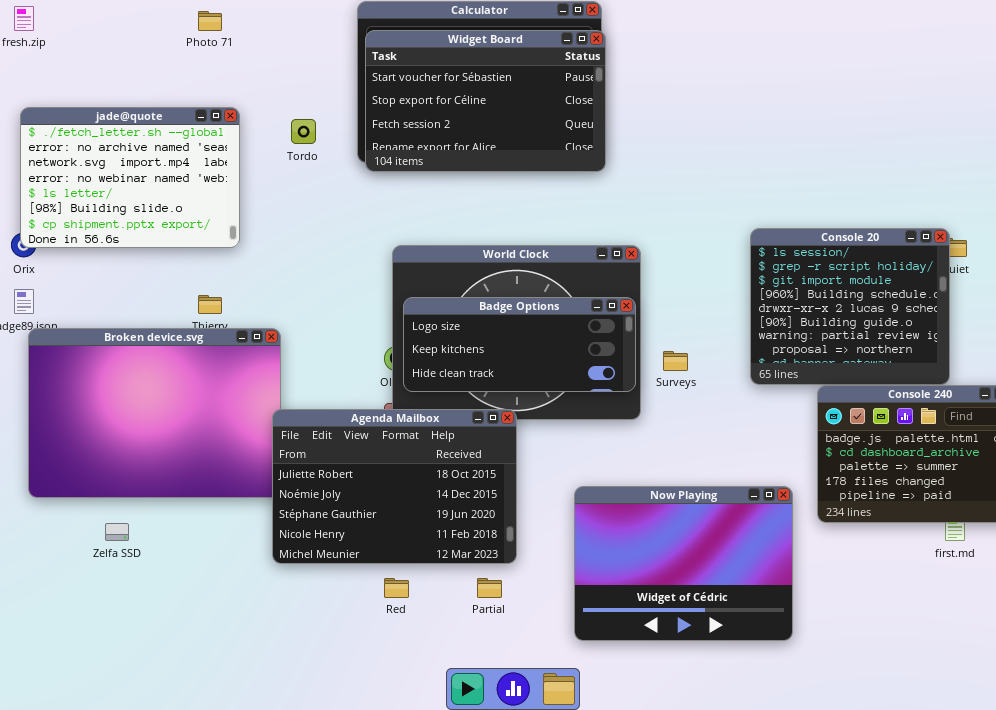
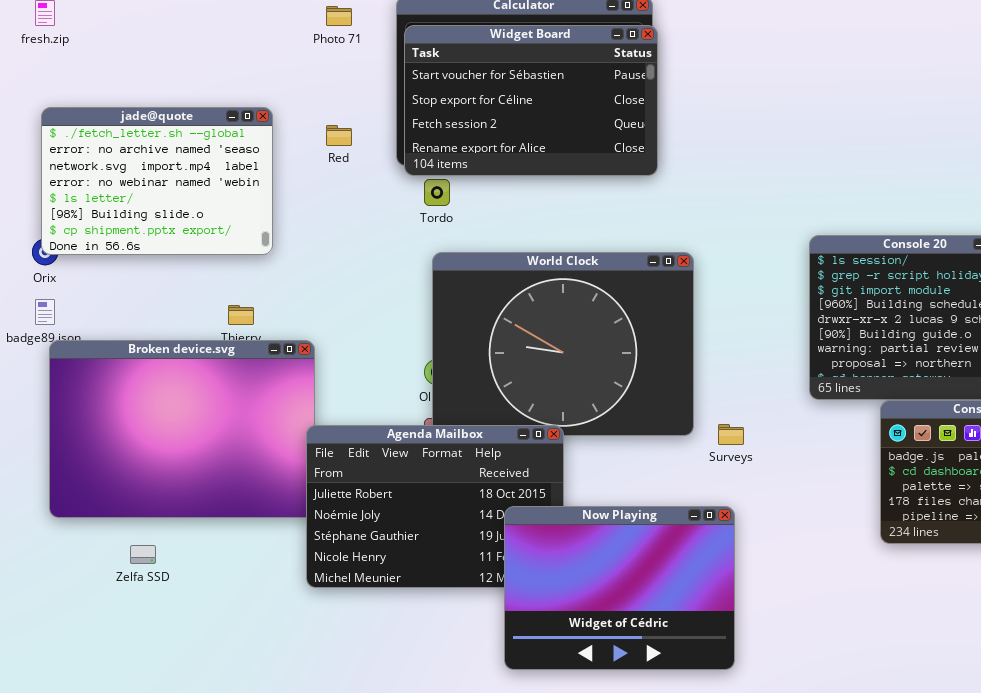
Photo 71: [198,11,222,31] -> [326,6,352,26], moved
Tordo: [291,119,316,144] -> [424,179,450,206], moved
Badge Options: [403,297,636,392] -> none, closed
Surveys: [663,351,688,371] -> [718,424,744,445], moved
Now Playing: [574,486,793,641] -> [504,506,735,670], moved
Red: [384,578,409,598] -> [326,125,352,146], moved

